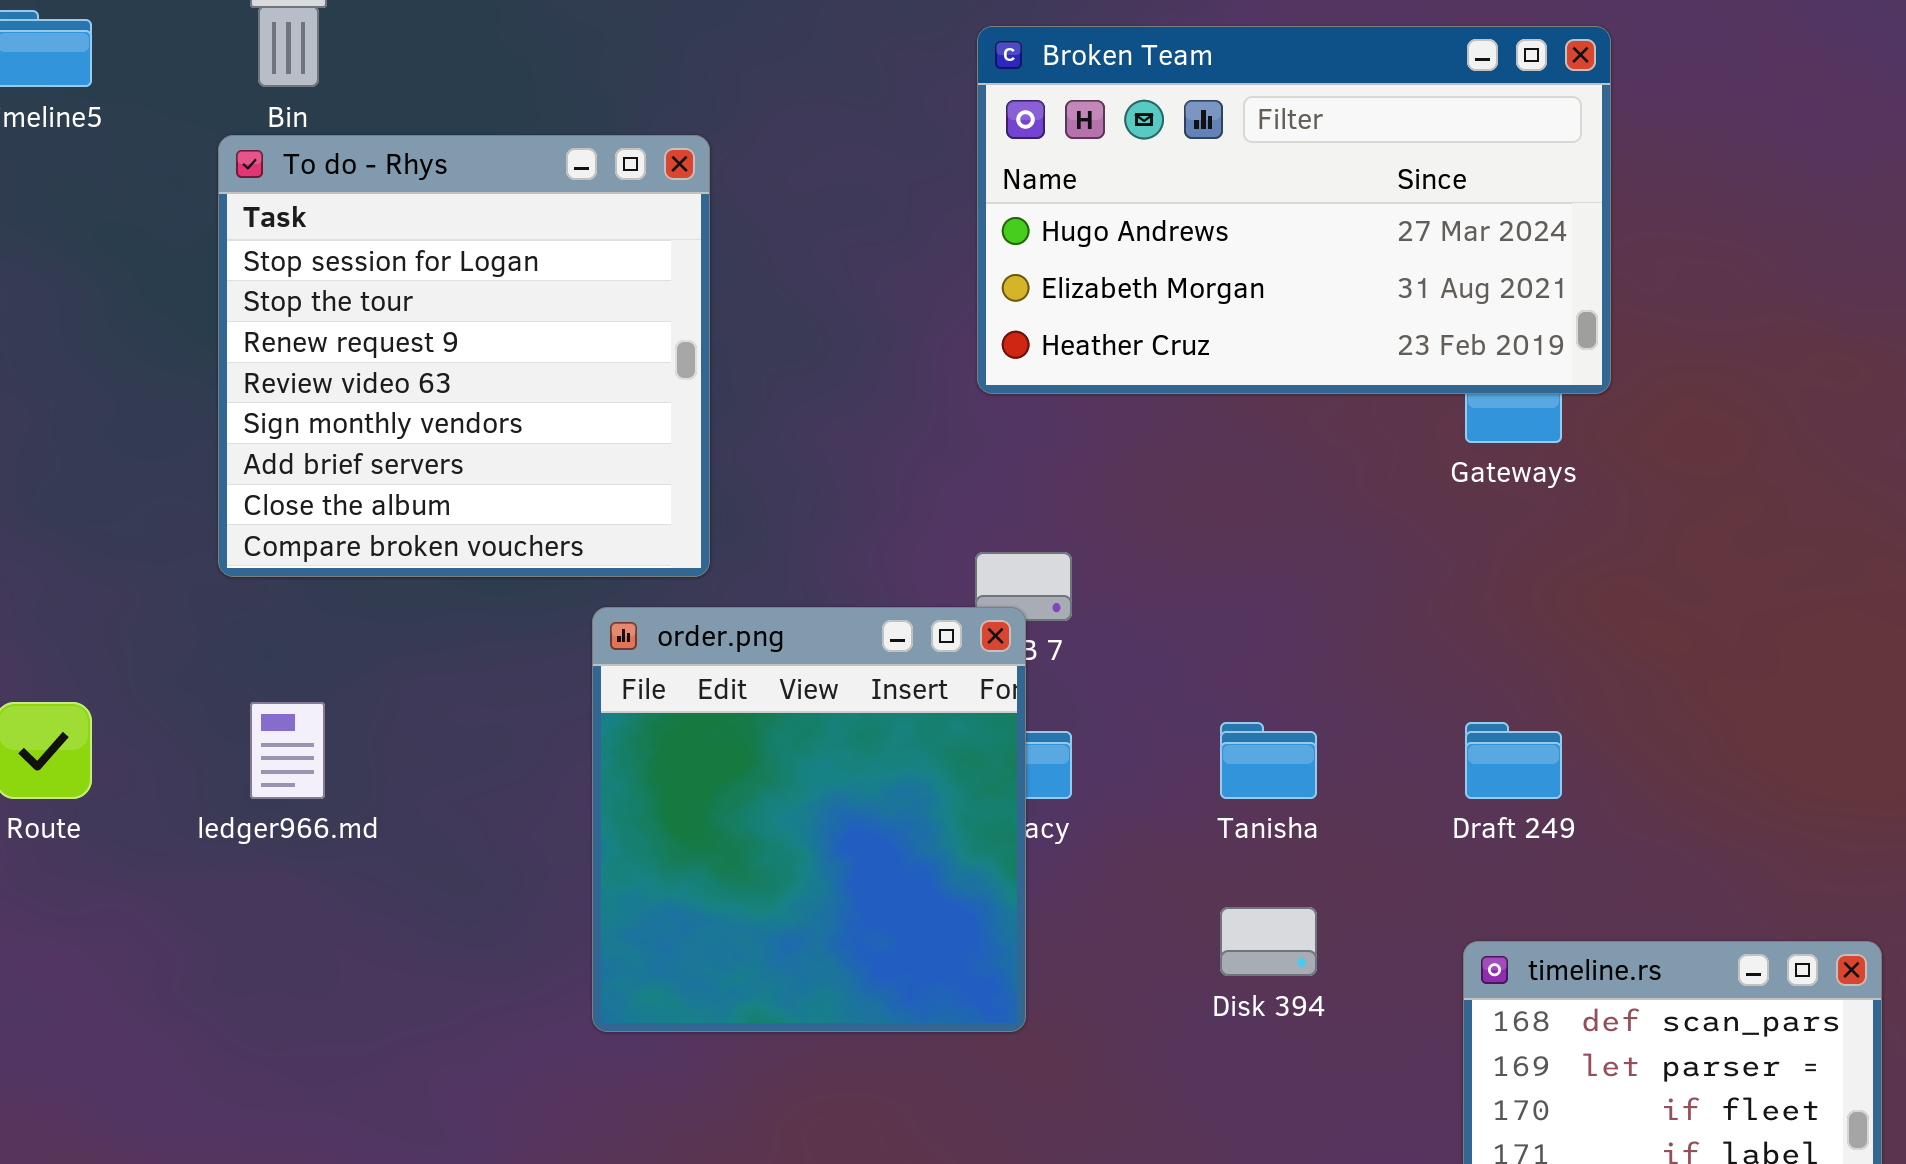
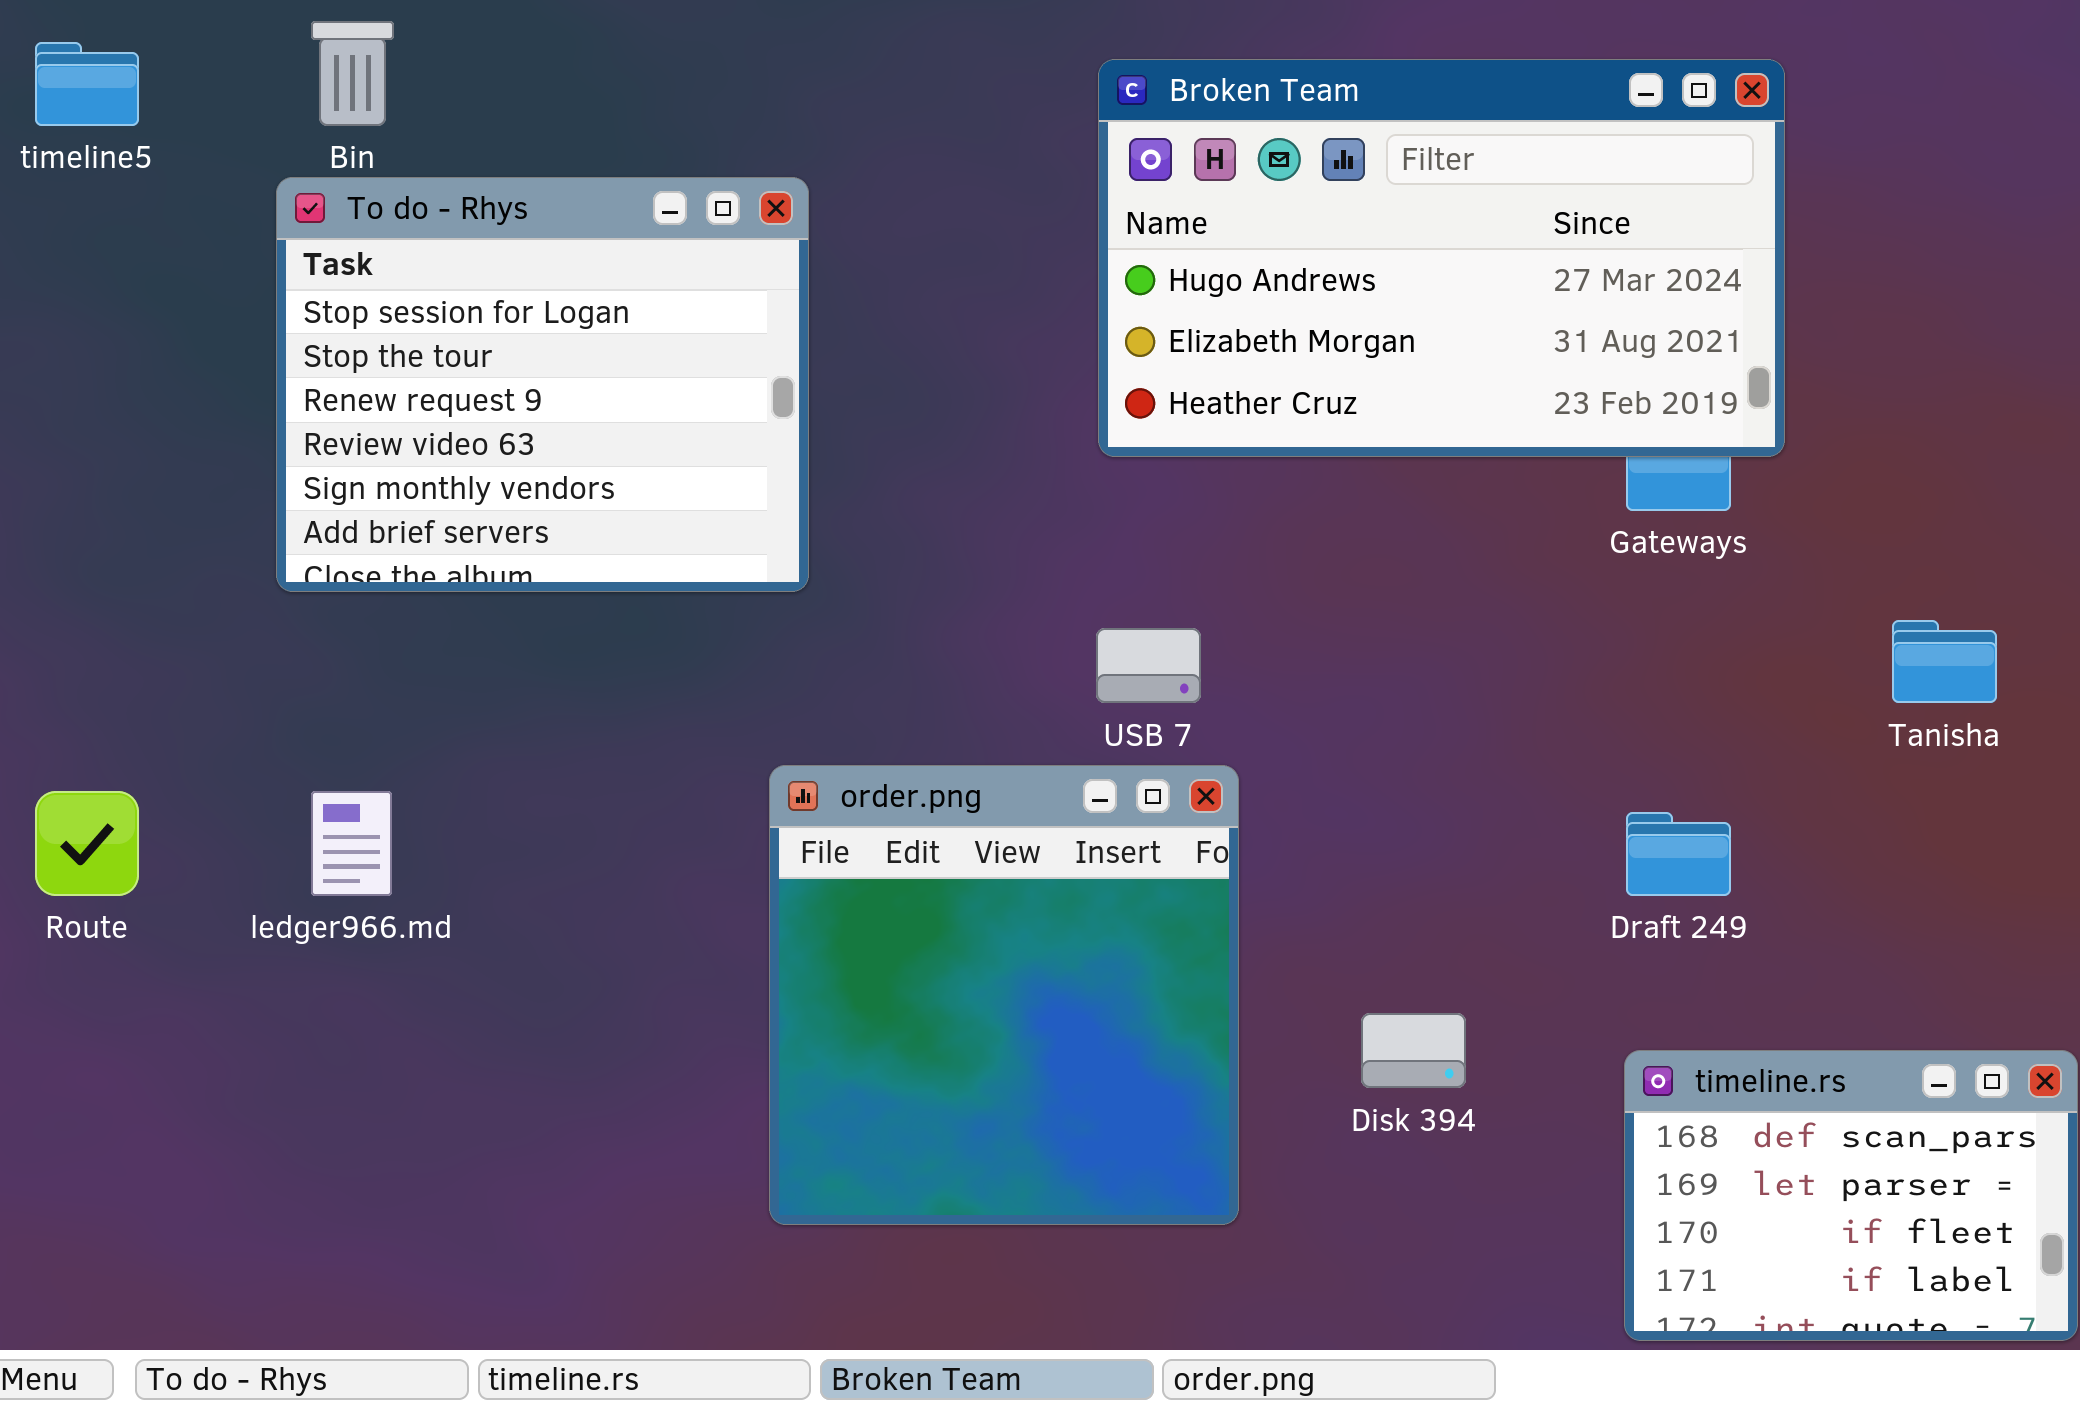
To do - Rhys: [218,135,710,577] -> [276,177,809,592], resized
order.png: [592,607,1026,1032] -> [769,765,1239,1225], moved
Tanisha: [1220,722,1317,799] -> [1892,620,1997,703], moved

